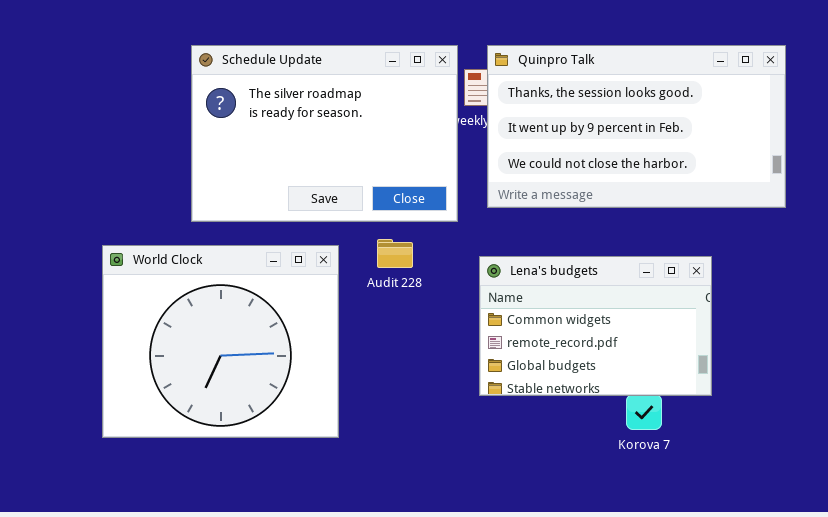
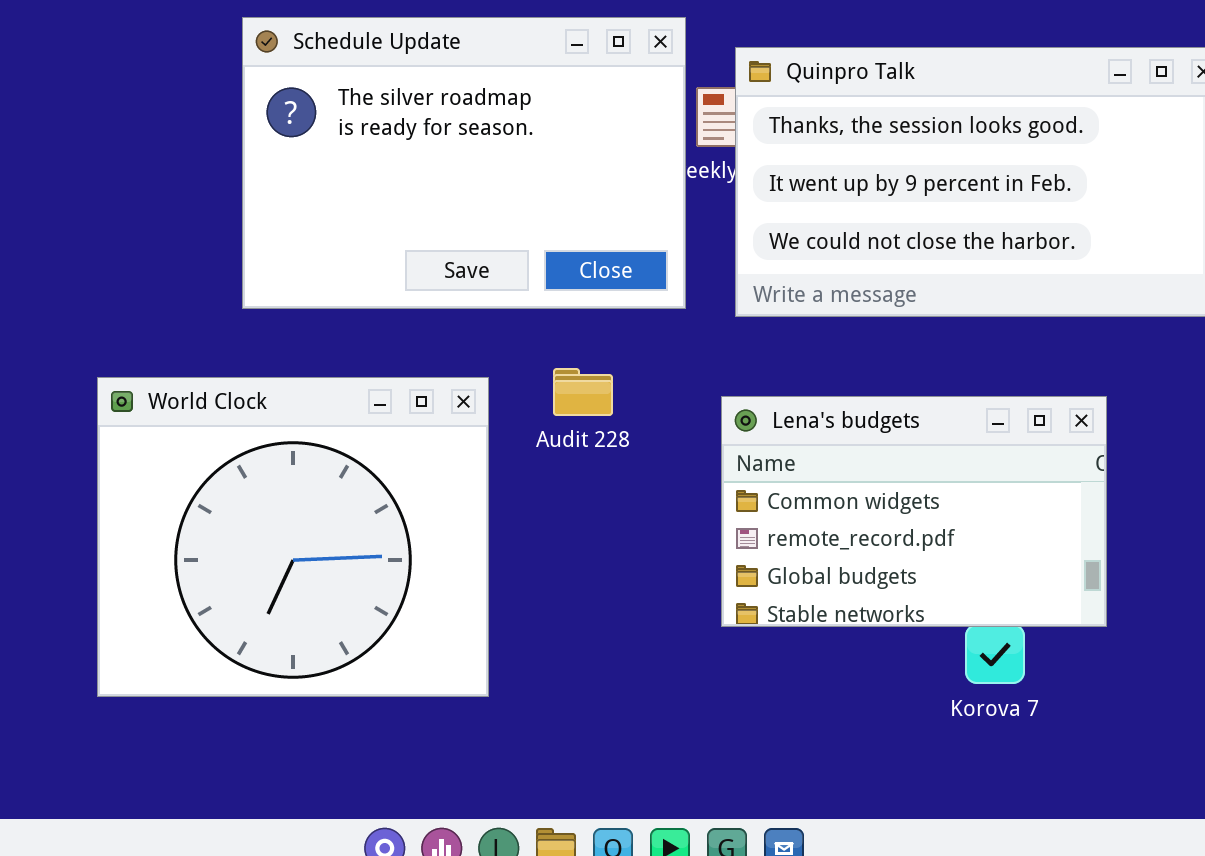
Schedule Update: [191,45,458,222] -> [242,17,686,309], moved

